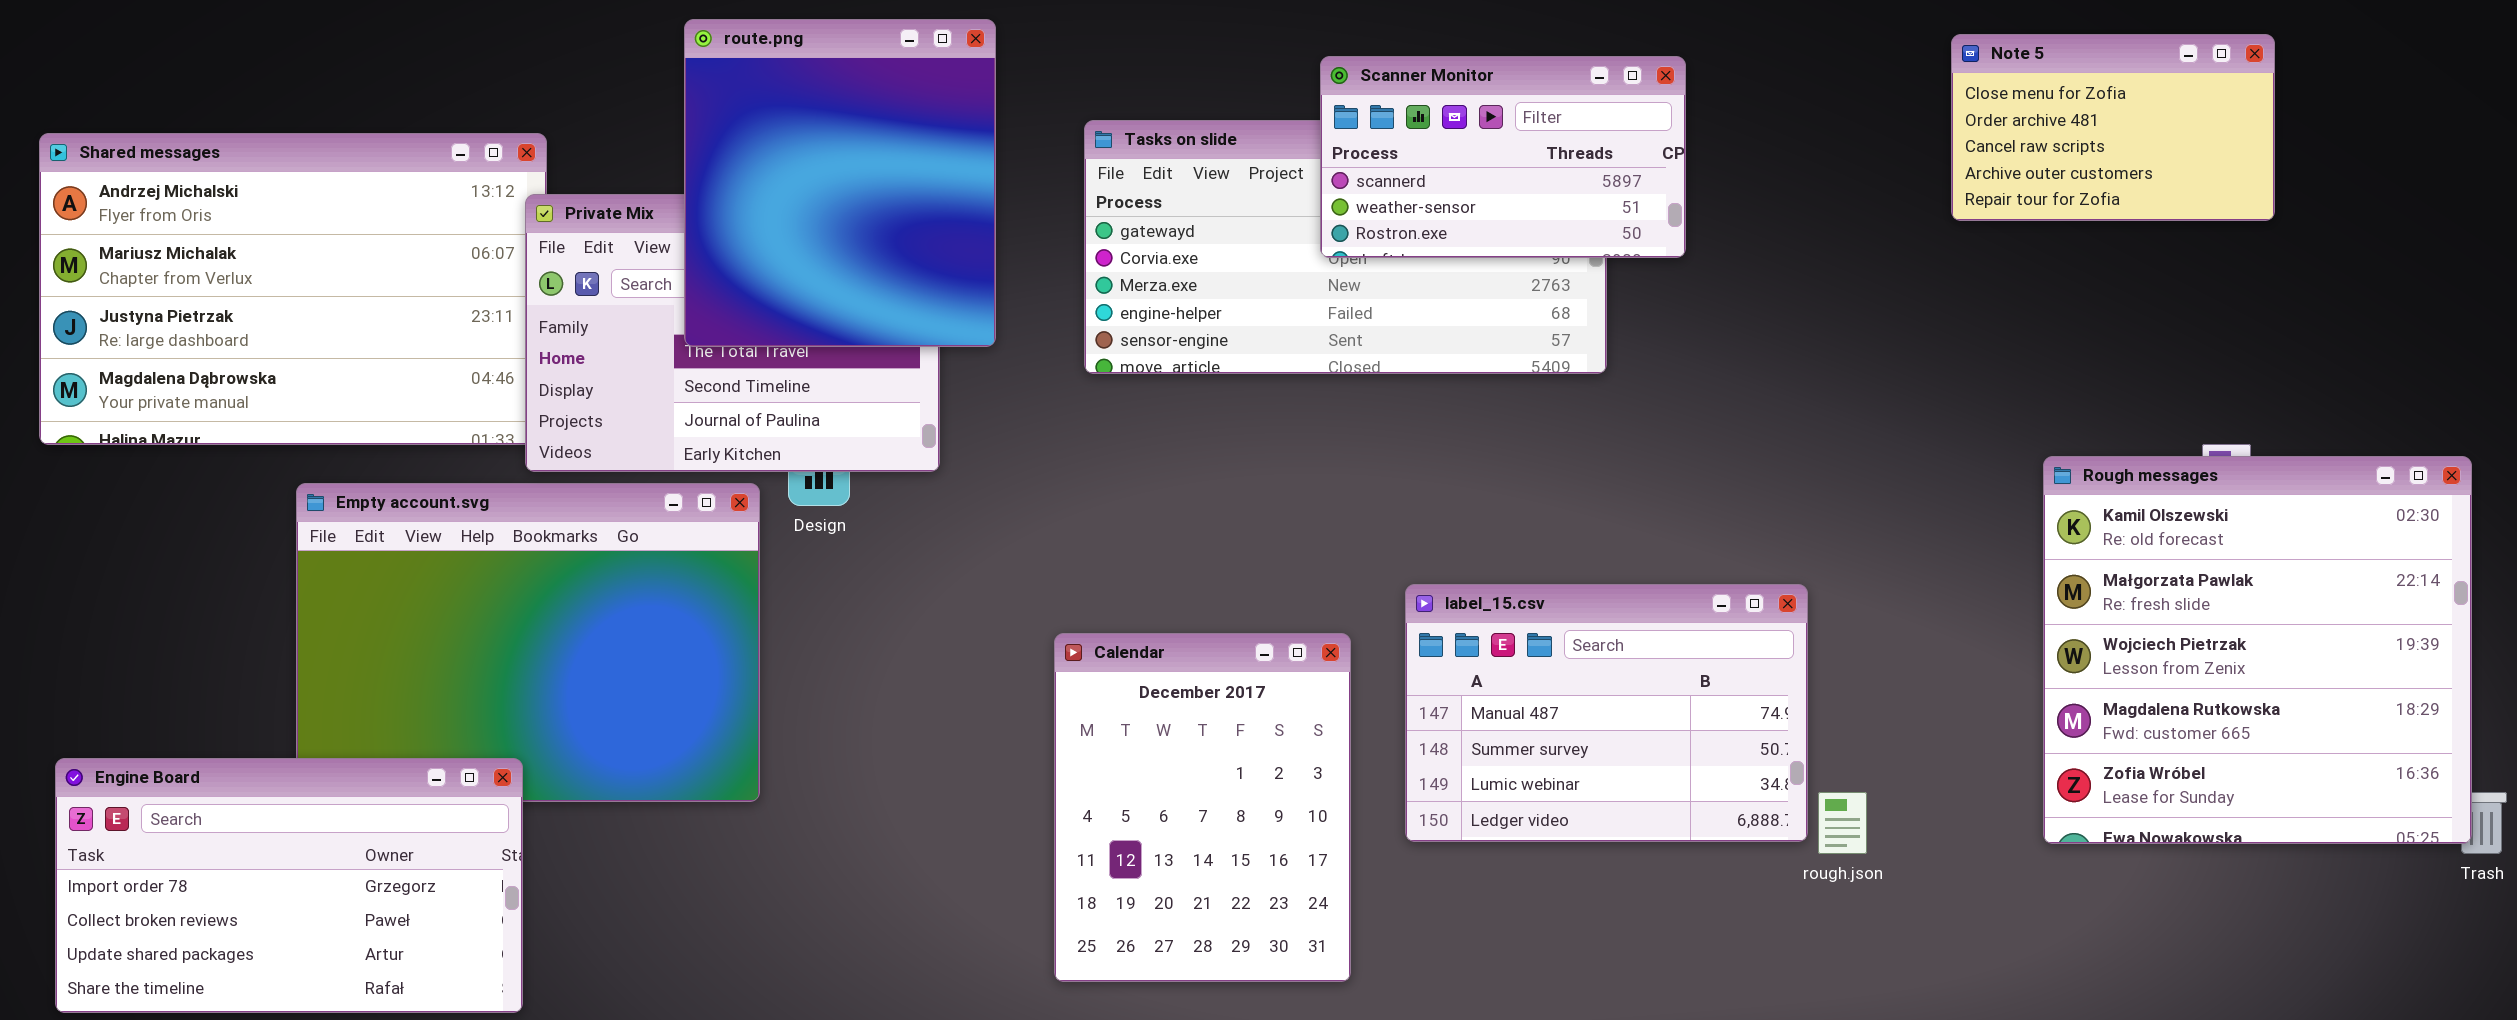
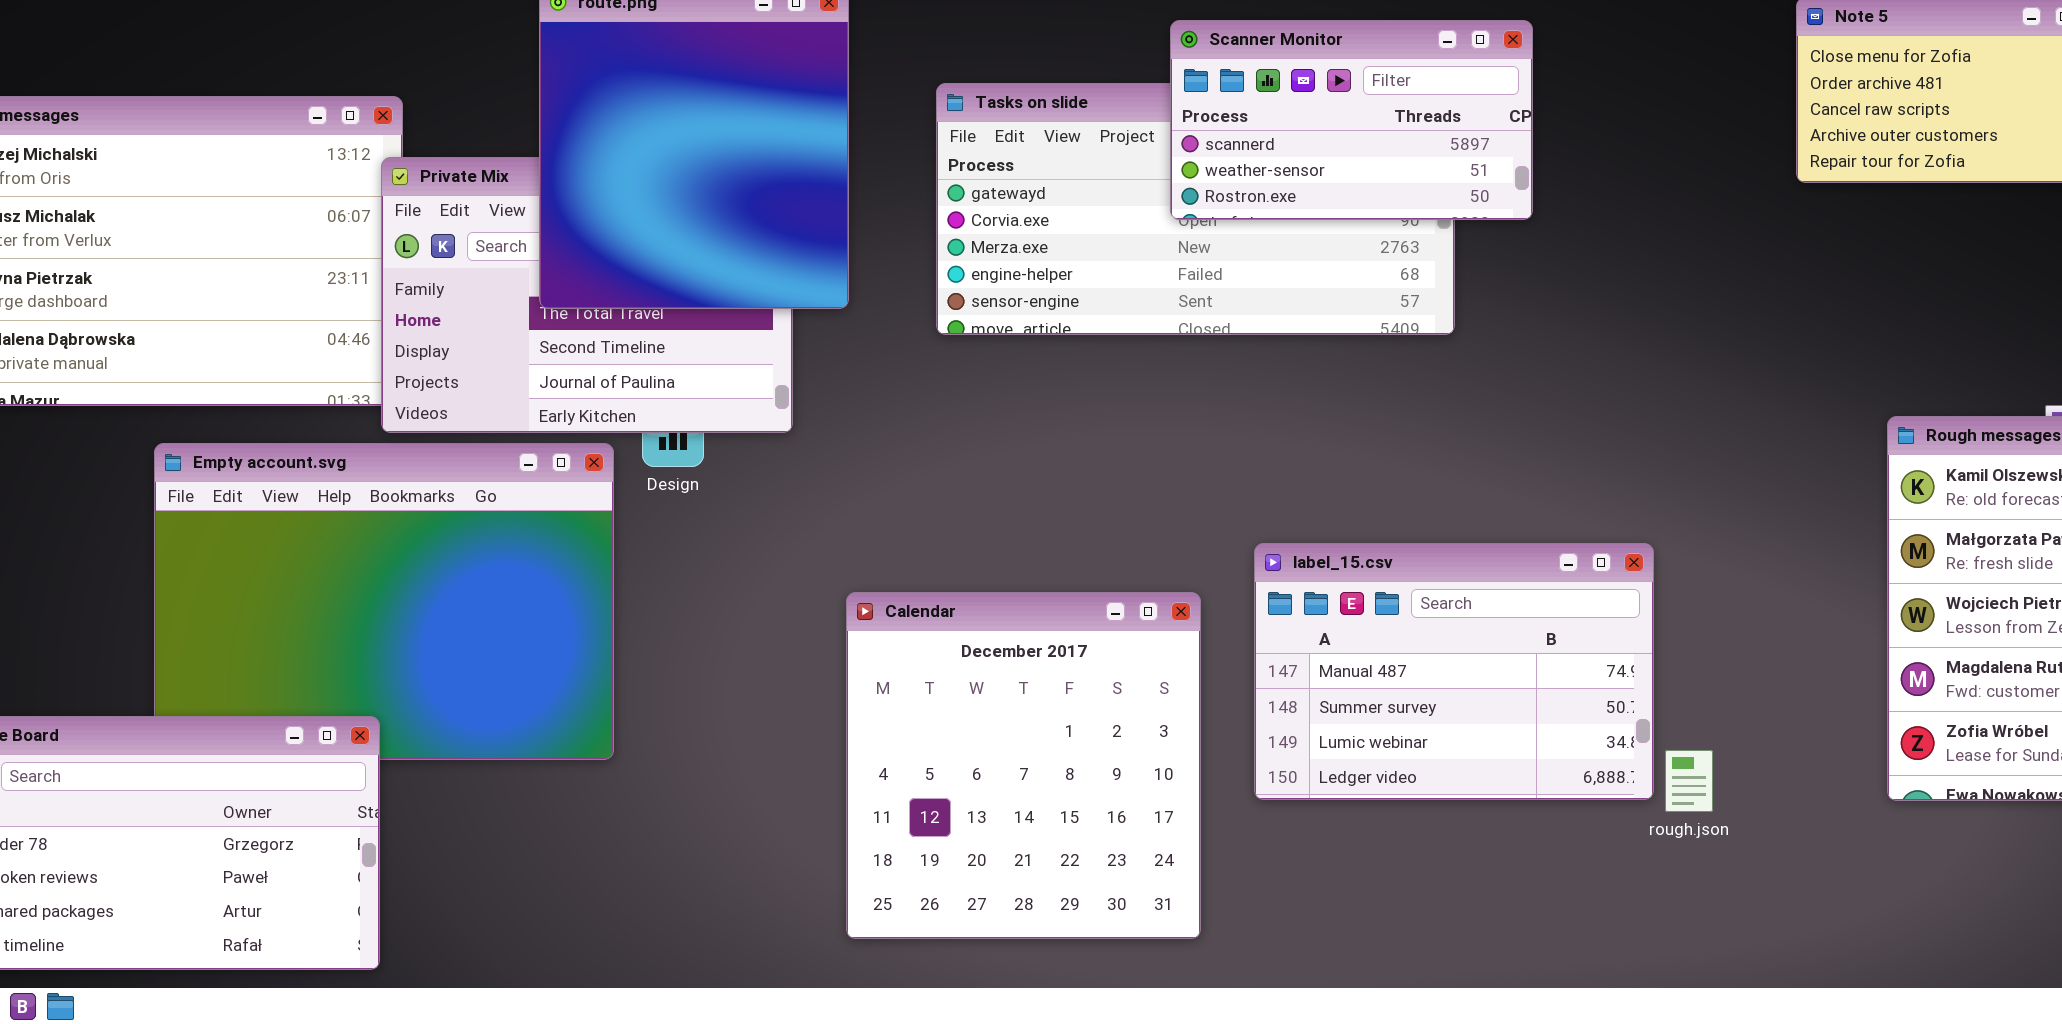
Calendar: [1054,633,1351,982] -> [846,592,1201,939], resized

